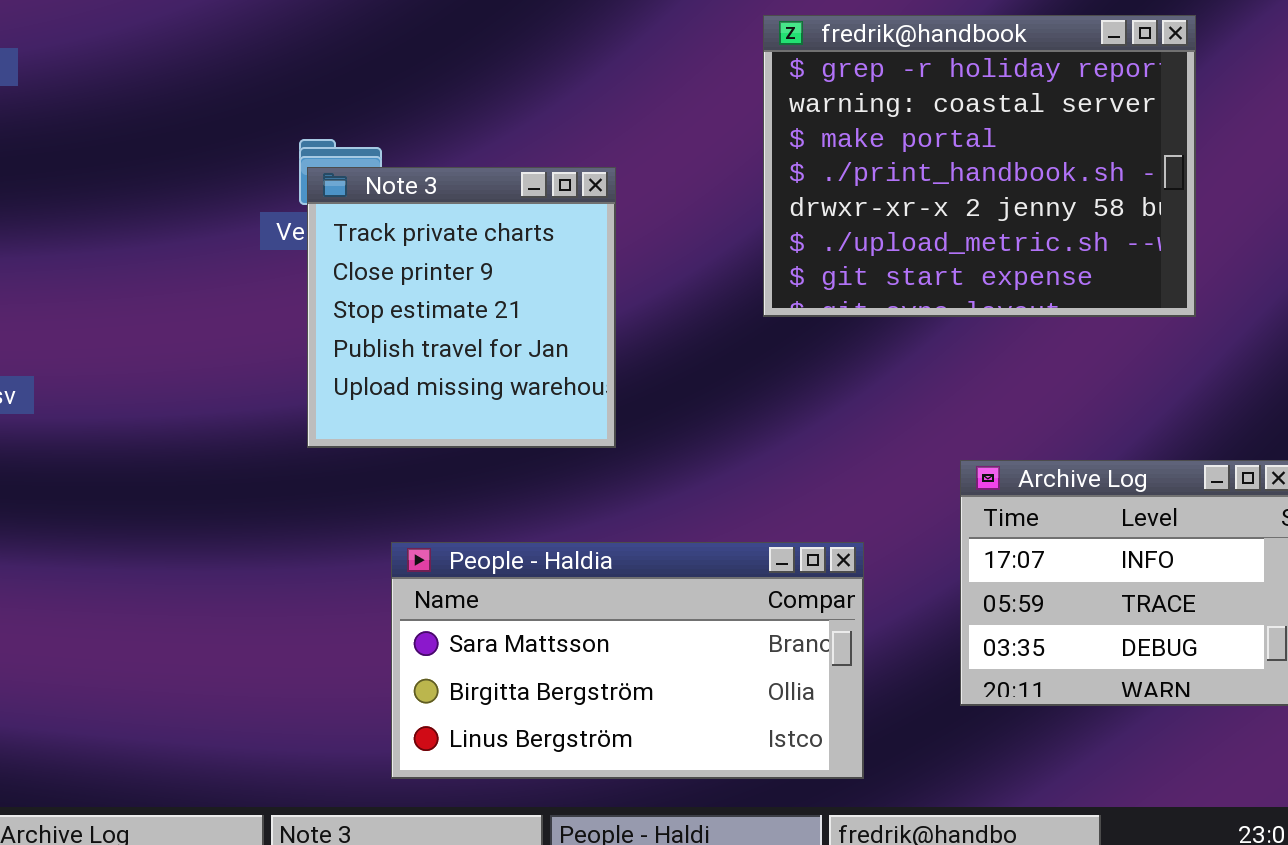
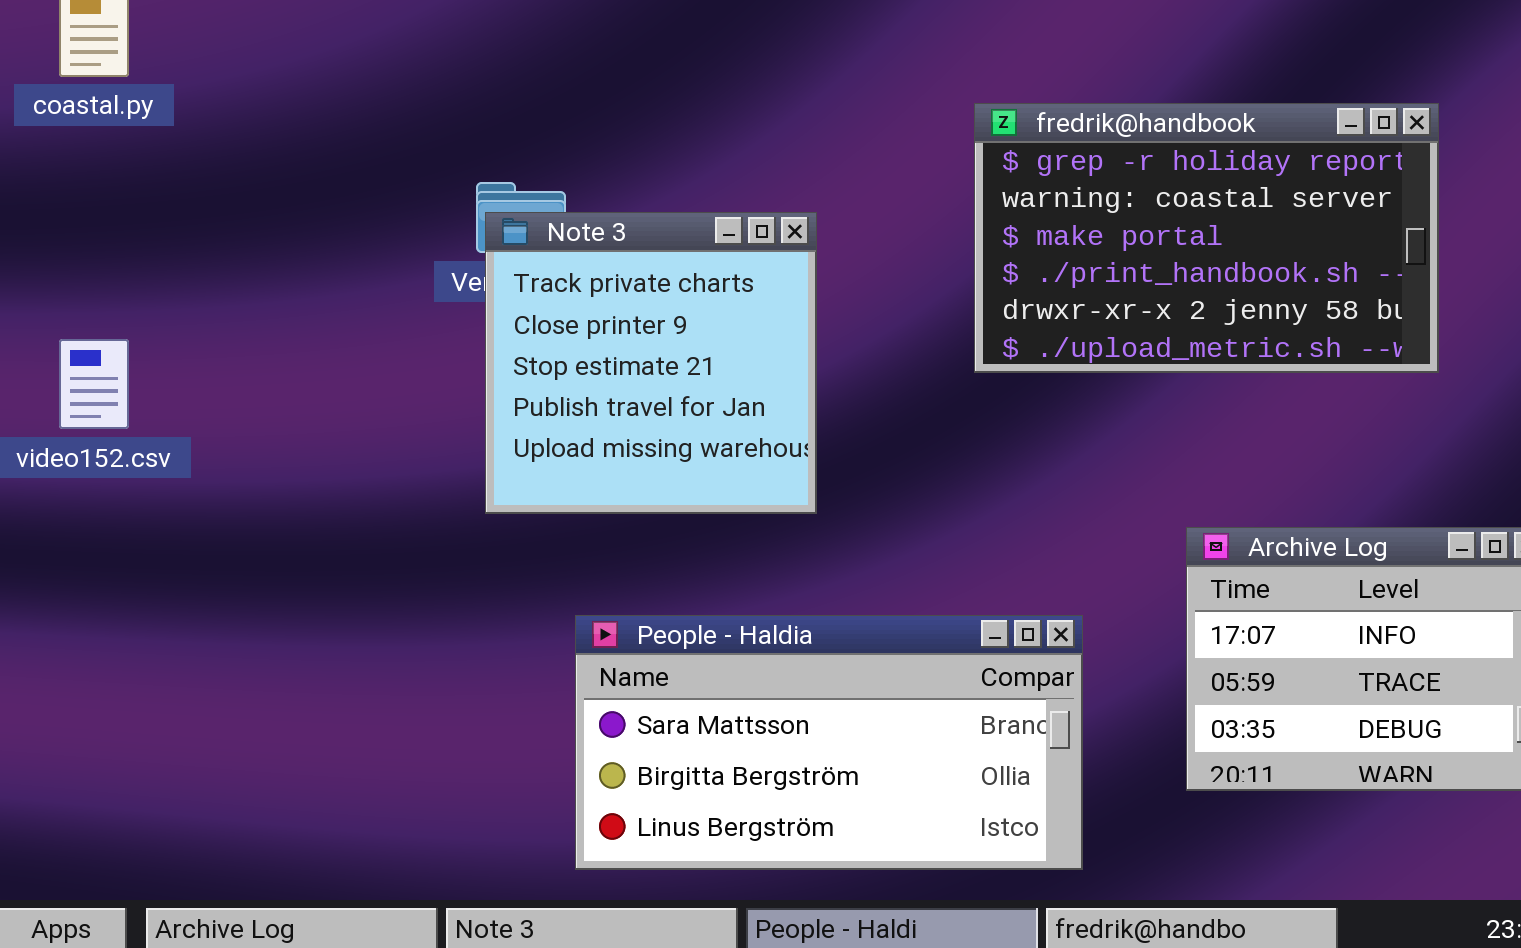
fredrik@handbook: [763,15,1196,317] -> [974,103,1439,373], resized

